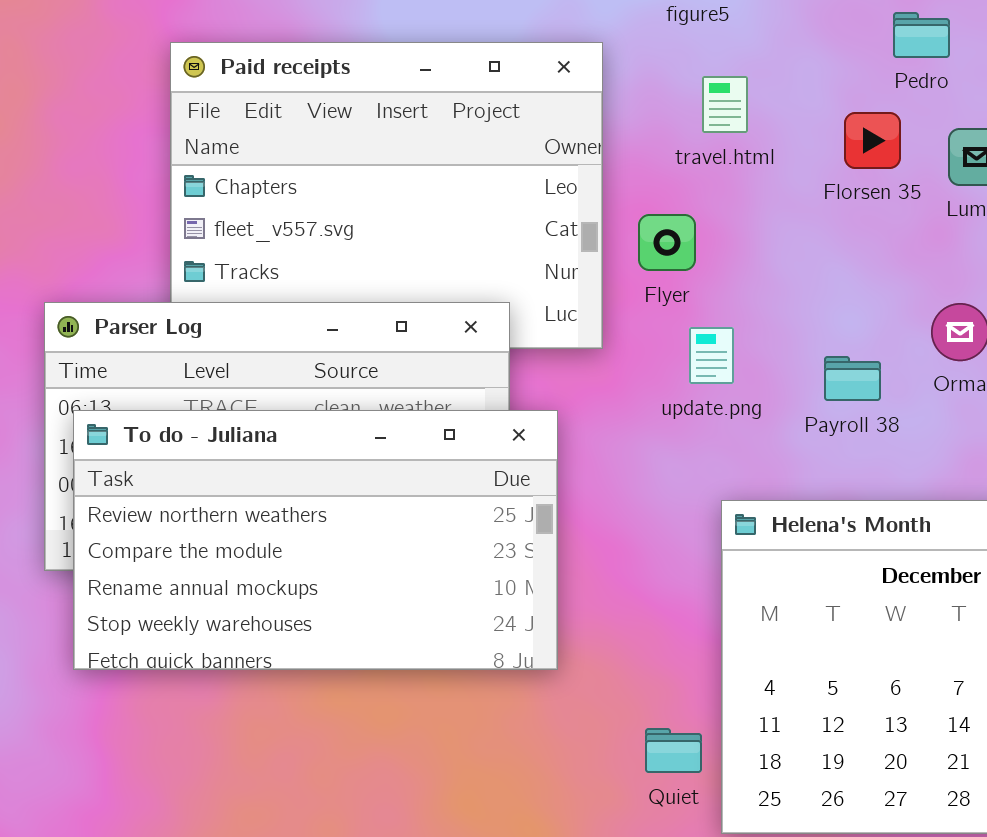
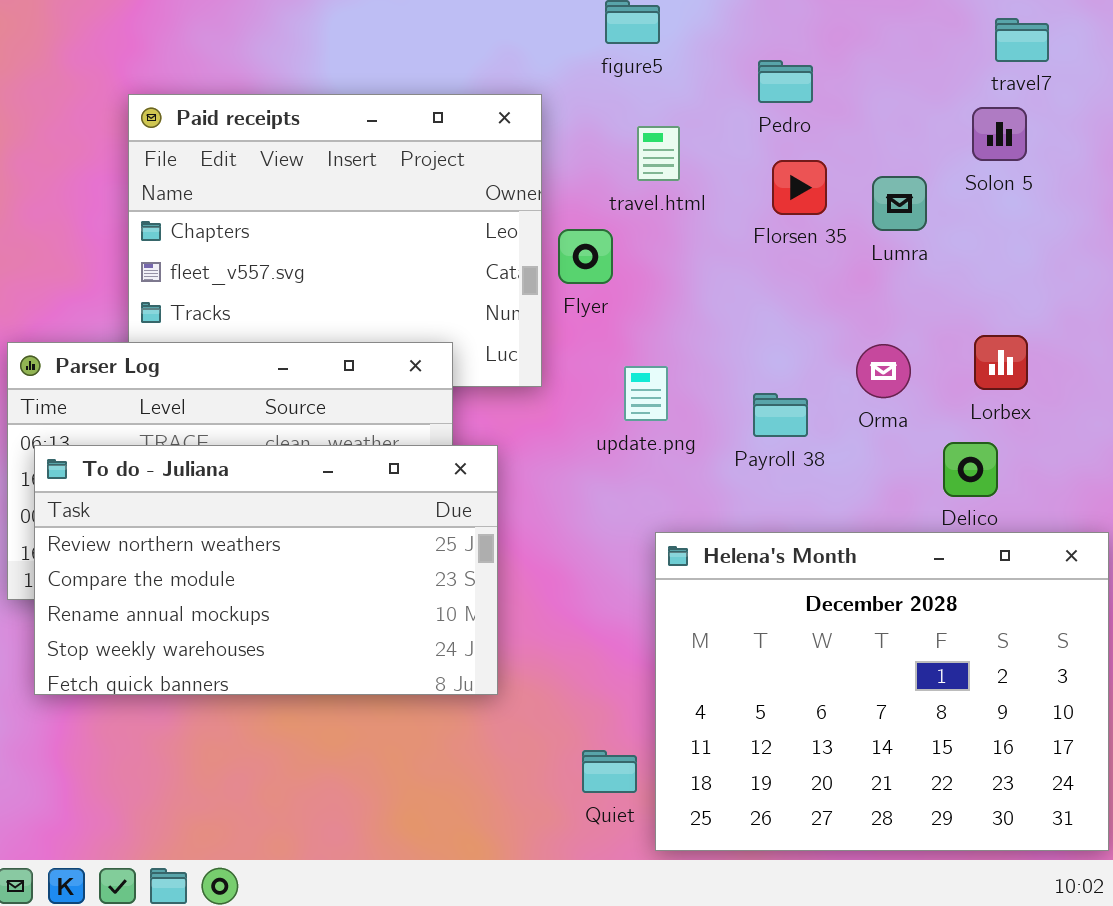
Pedro: [893,12,950,58] -> [758,60,813,103], moved
Flyer: [638,214,696,271] -> [558,229,613,284], moved

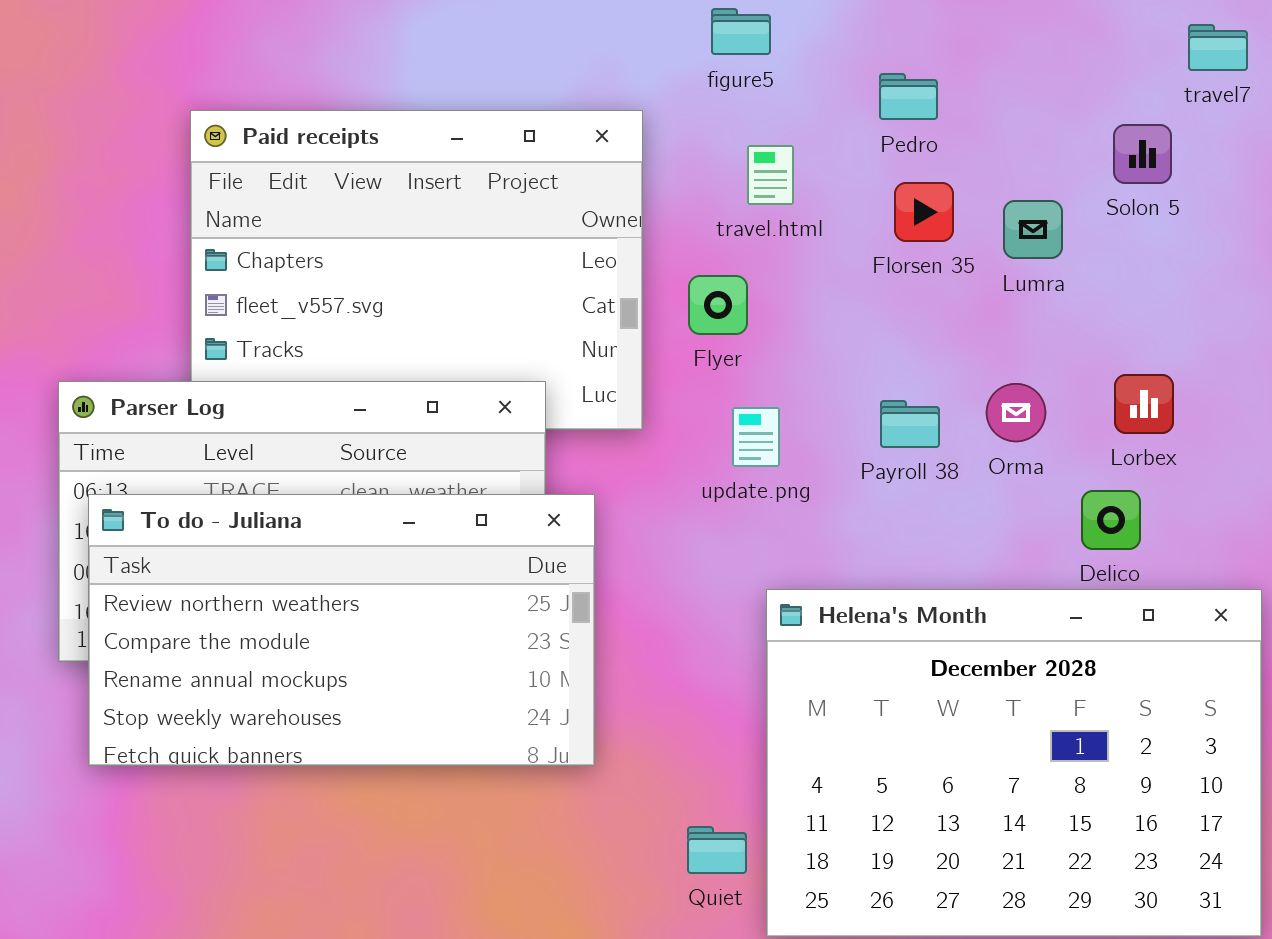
travel7: [995,18,1049,62] -> [1188,24,1248,71], moved
Flyer: [558,229,613,284] -> [688,275,748,335], moved
Payroll 38: [753,393,808,437] -> [880,400,940,448], moved

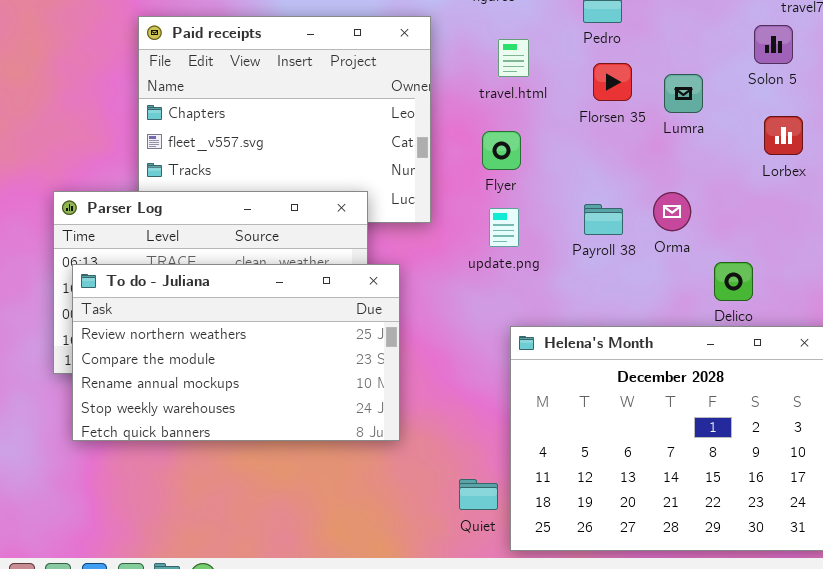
Solon 5: [1113,124,1172,184] -> [754,25,793,64], moved
Flyer: [688,275,748,335] -> [482,131,521,170], moved
Lorbex: [1114,374,1174,434] -> [764,116,803,155], moved

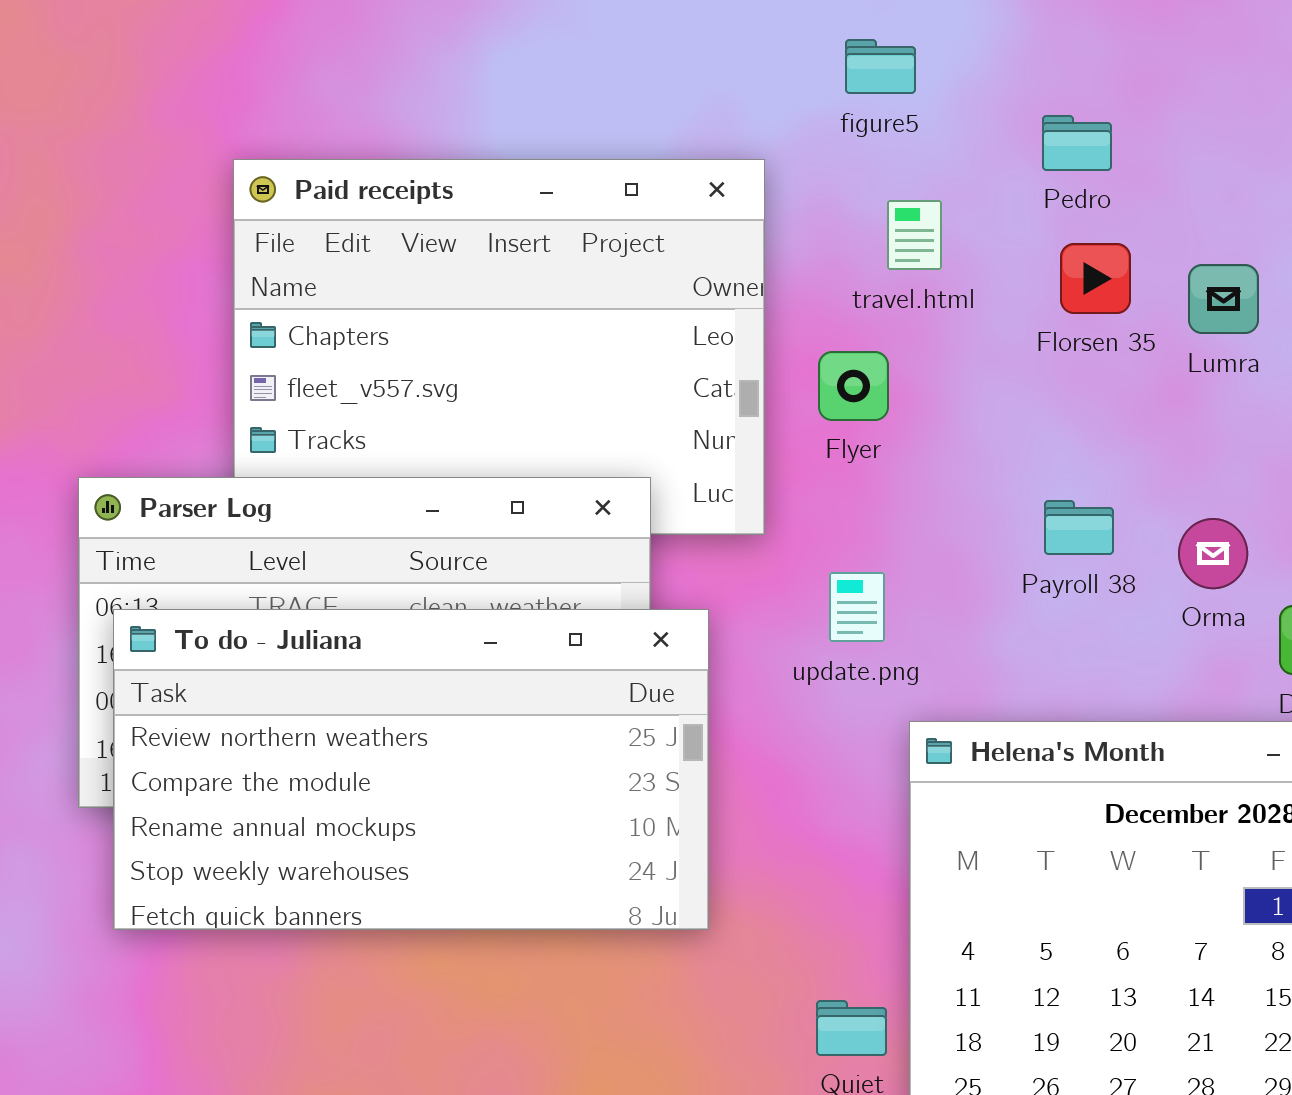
Flyer: [482,131,521,170] -> [818,351,889,421], moved
Orma: [653,192,691,231] -> [1178,518,1248,589], moved
update.png: [489,208,519,247] -> [829,572,885,642], moved

